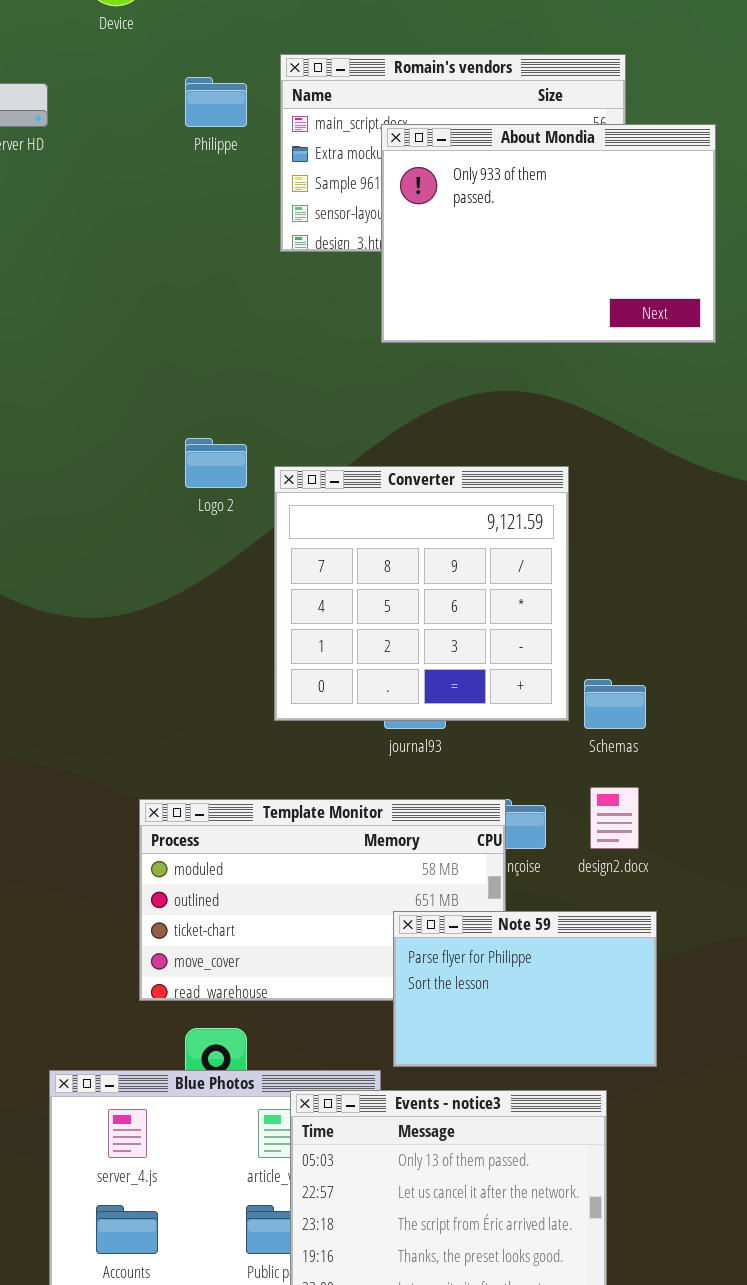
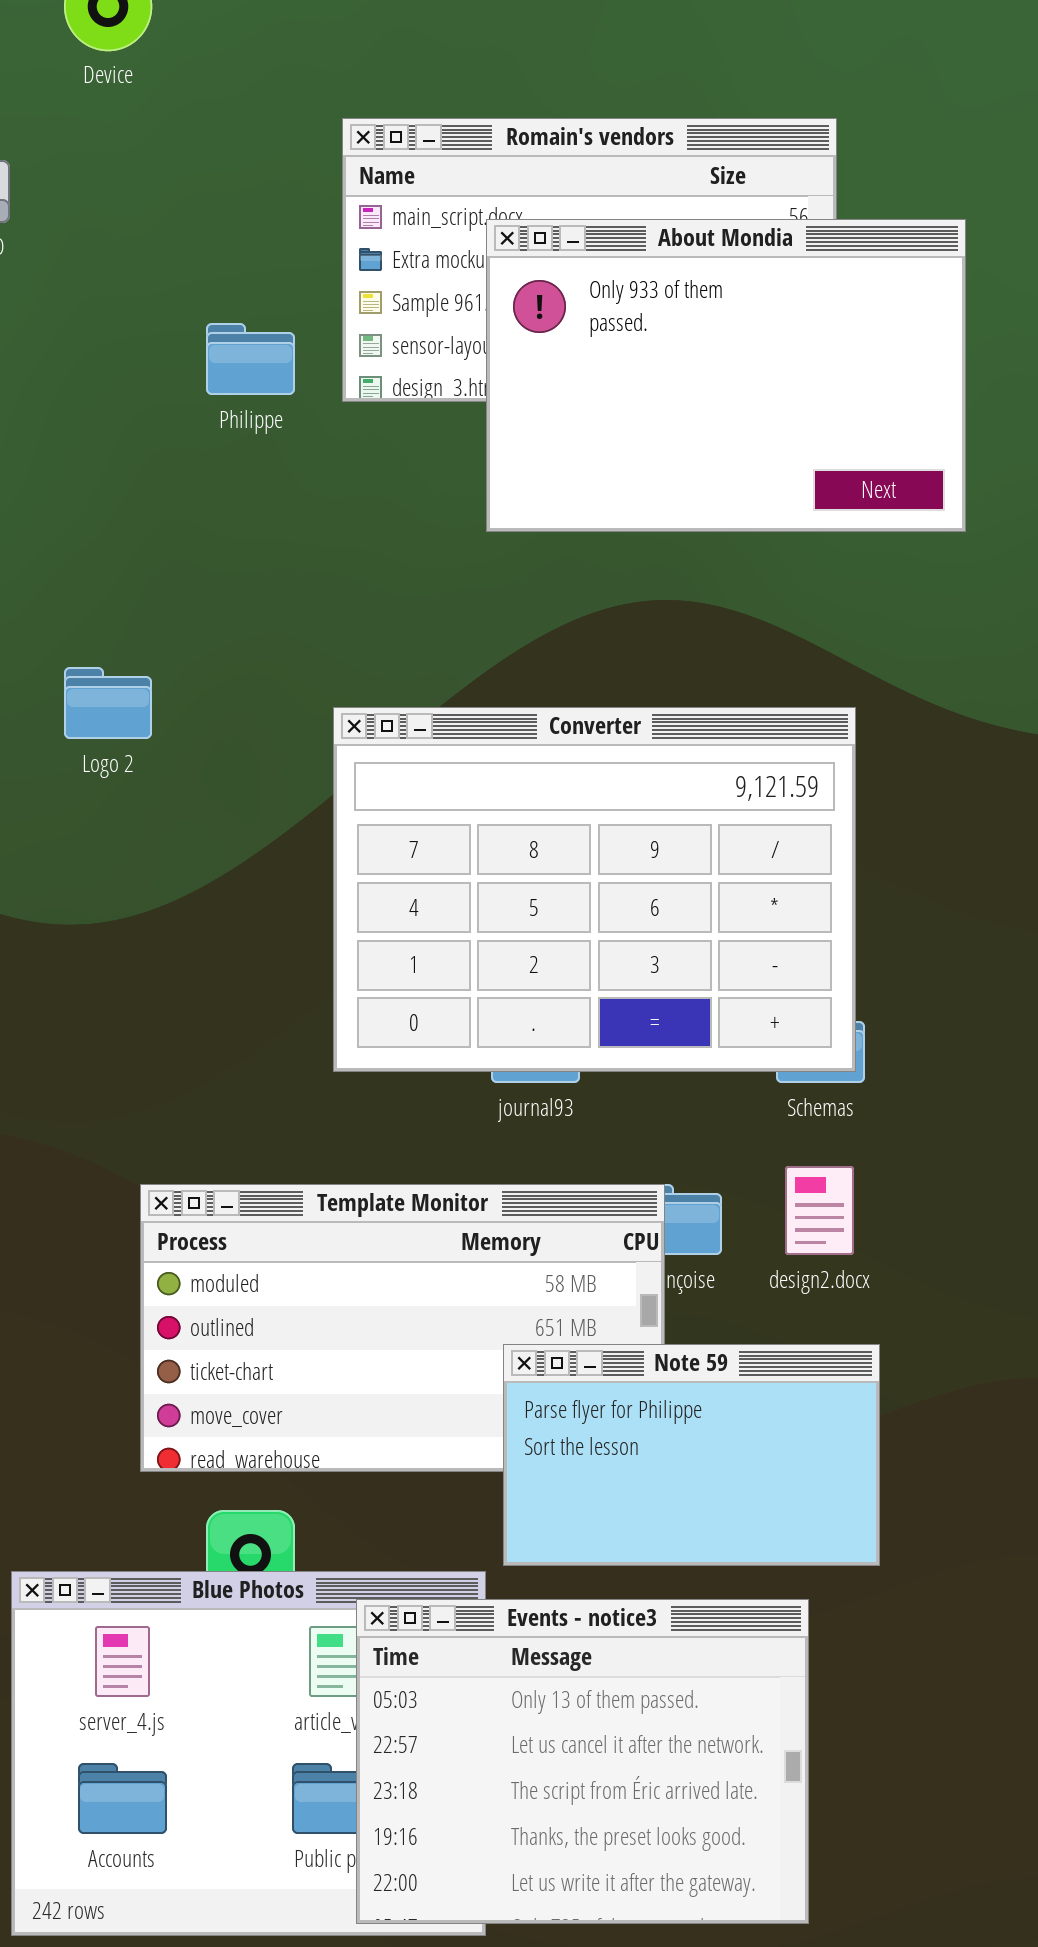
Philippe: [185,77,247,127] -> [206,323,295,395], moved
Logo 2: [185,438,247,488] -> [64,667,152,739], moved
Converter: [274,466,569,721] -> [333,707,856,1072], resized

